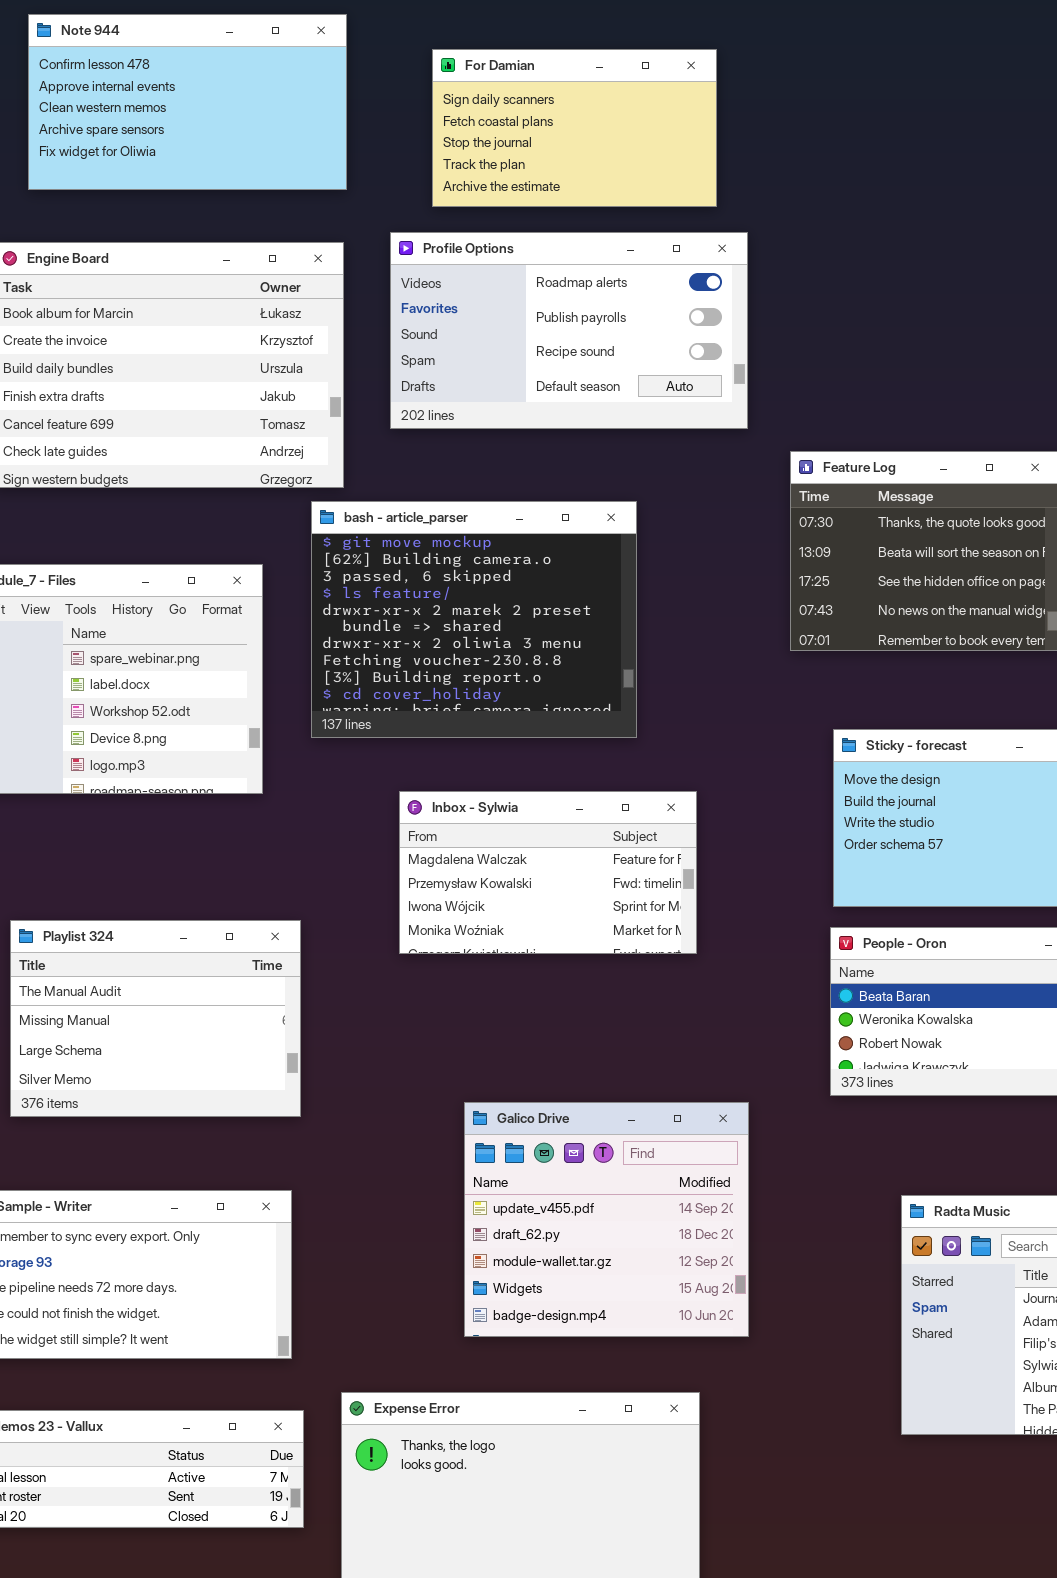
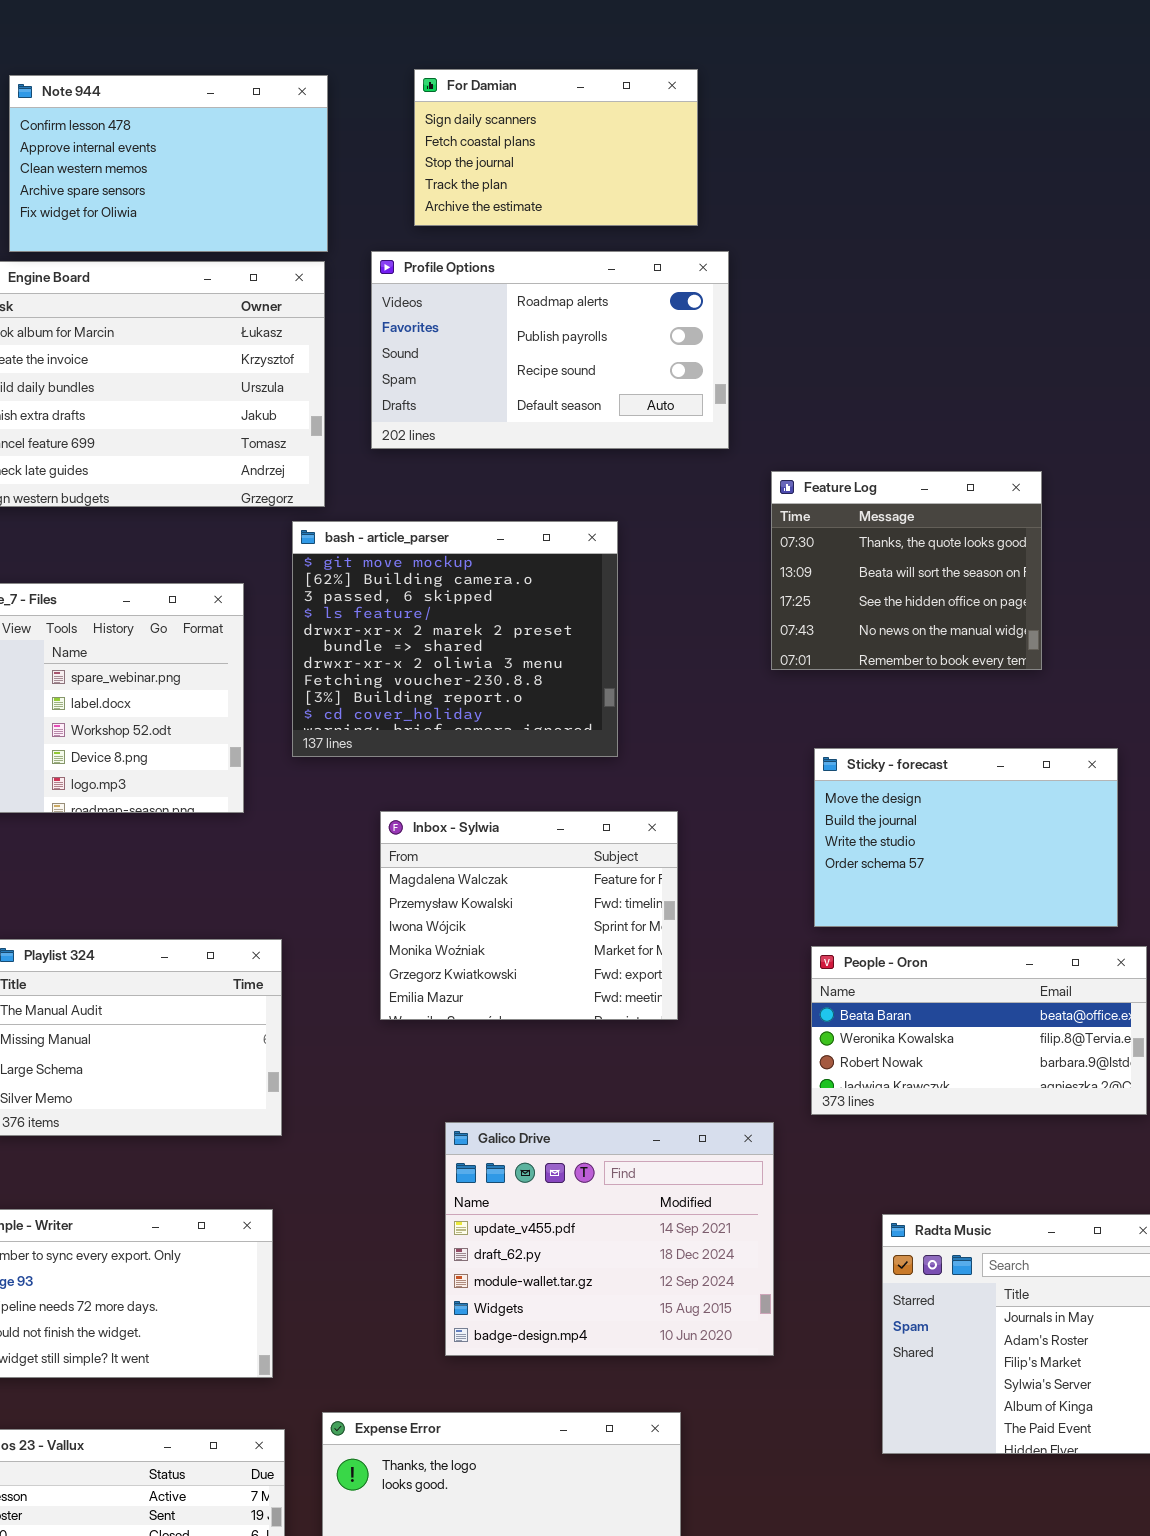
Note 944: [28,14,347,190] -> [9,75,328,252], moved
Inbox - Sylwia: [399,791,697,954] -> [380,811,678,1020], resized
Galico Drive: [464,1102,749,1337] -> [445,1122,774,1356], resized

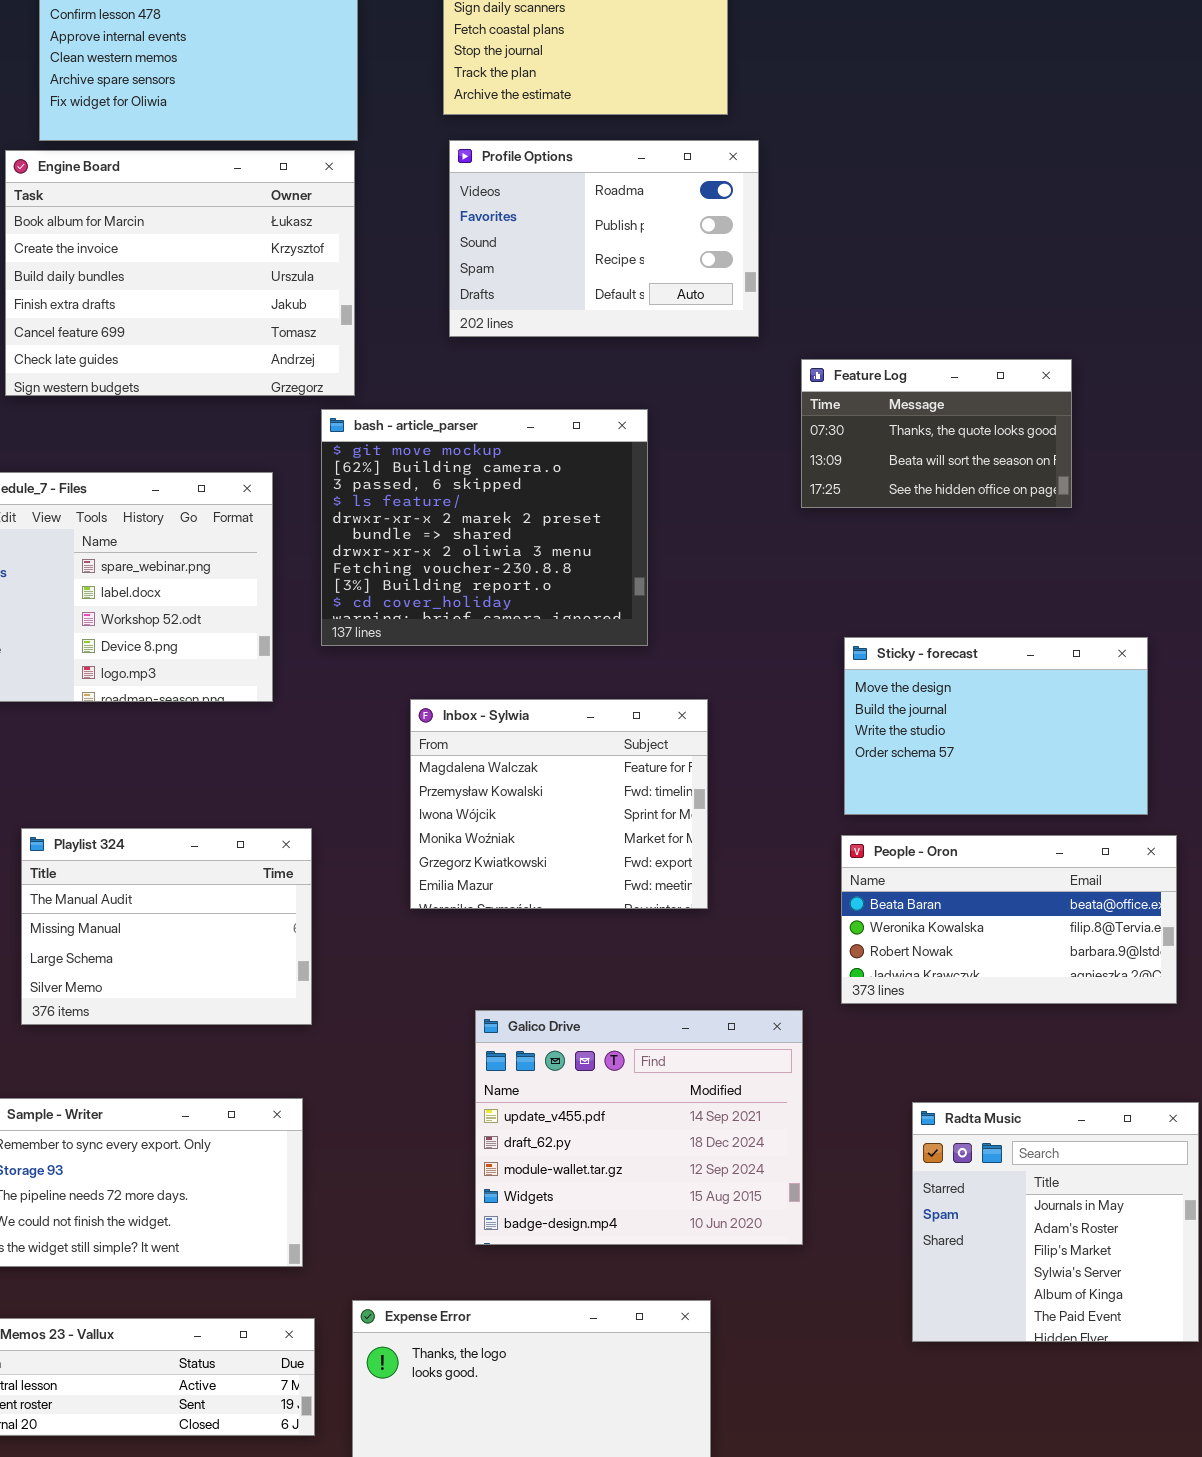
Profile Options: [371,251,729,449] -> [449,140,759,337], resized
Feature Log: [771,471,1042,670] -> [801,359,1072,508], resized

